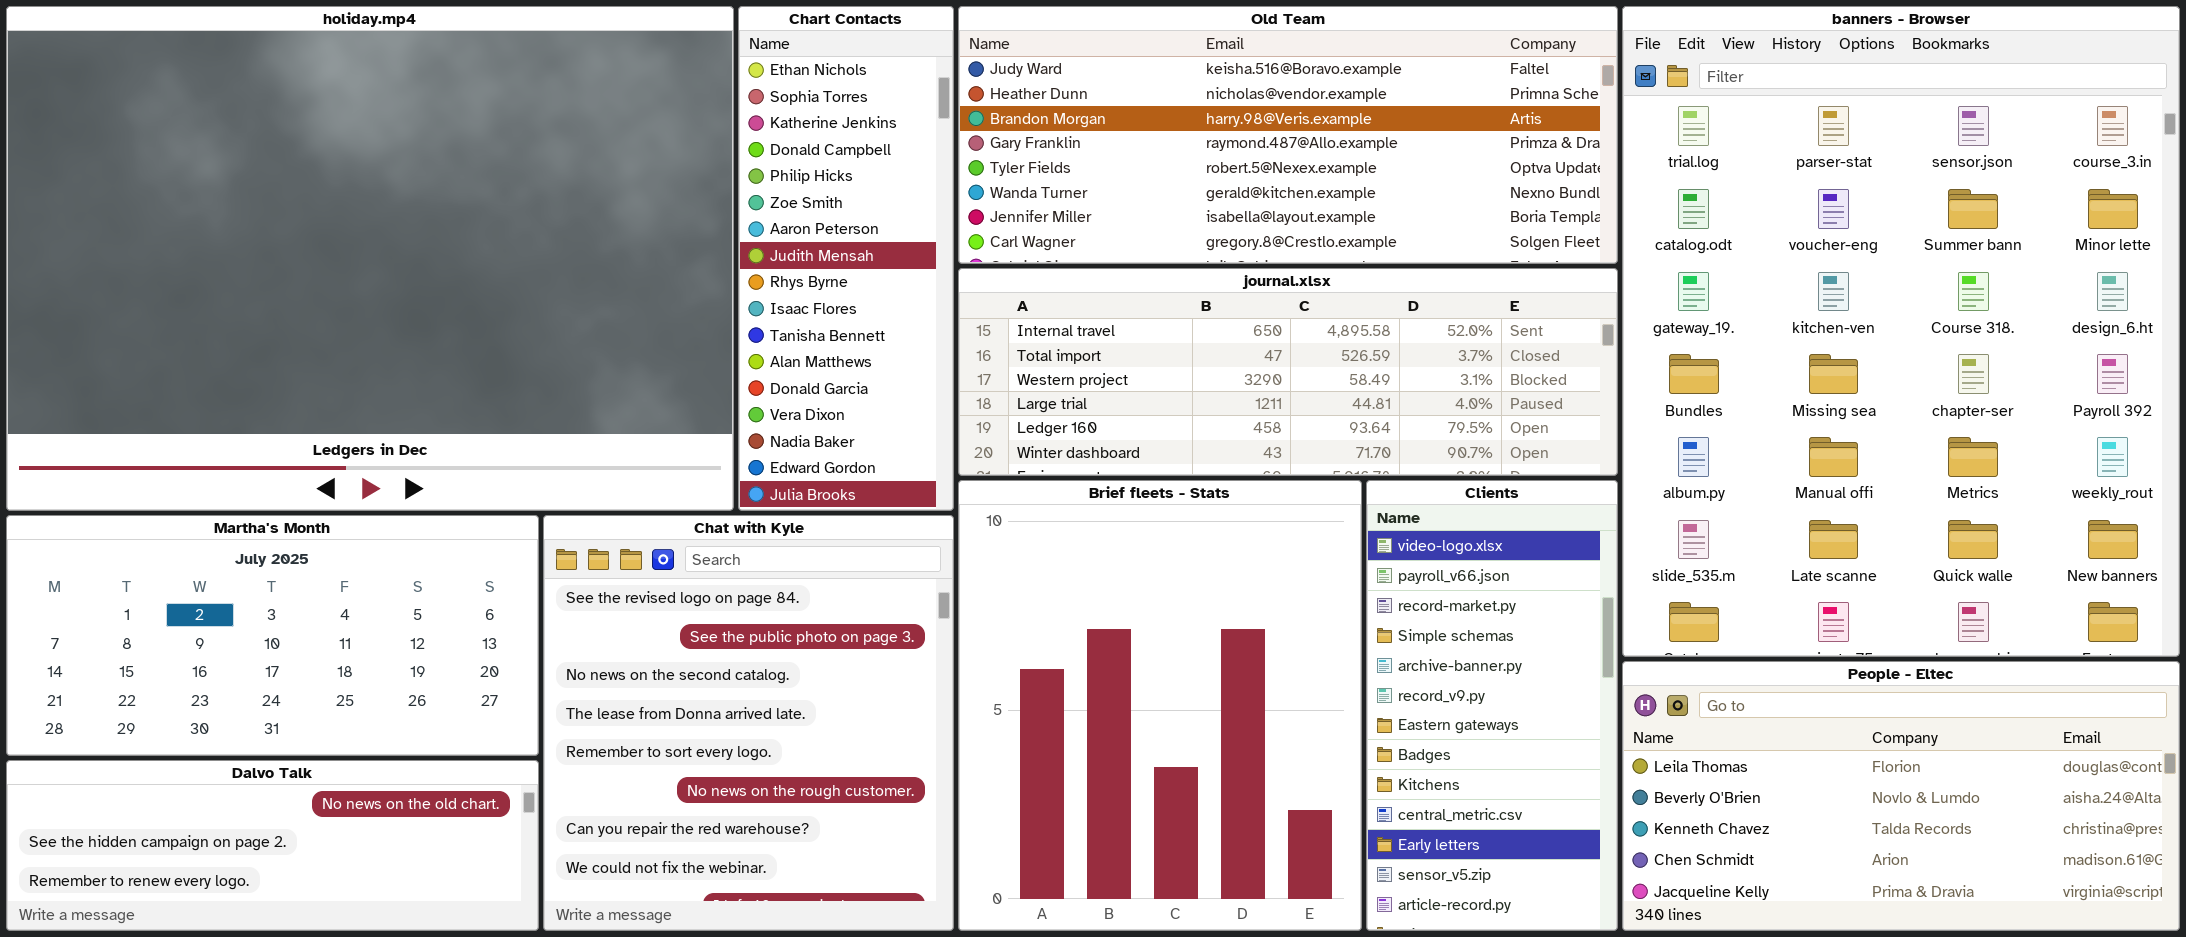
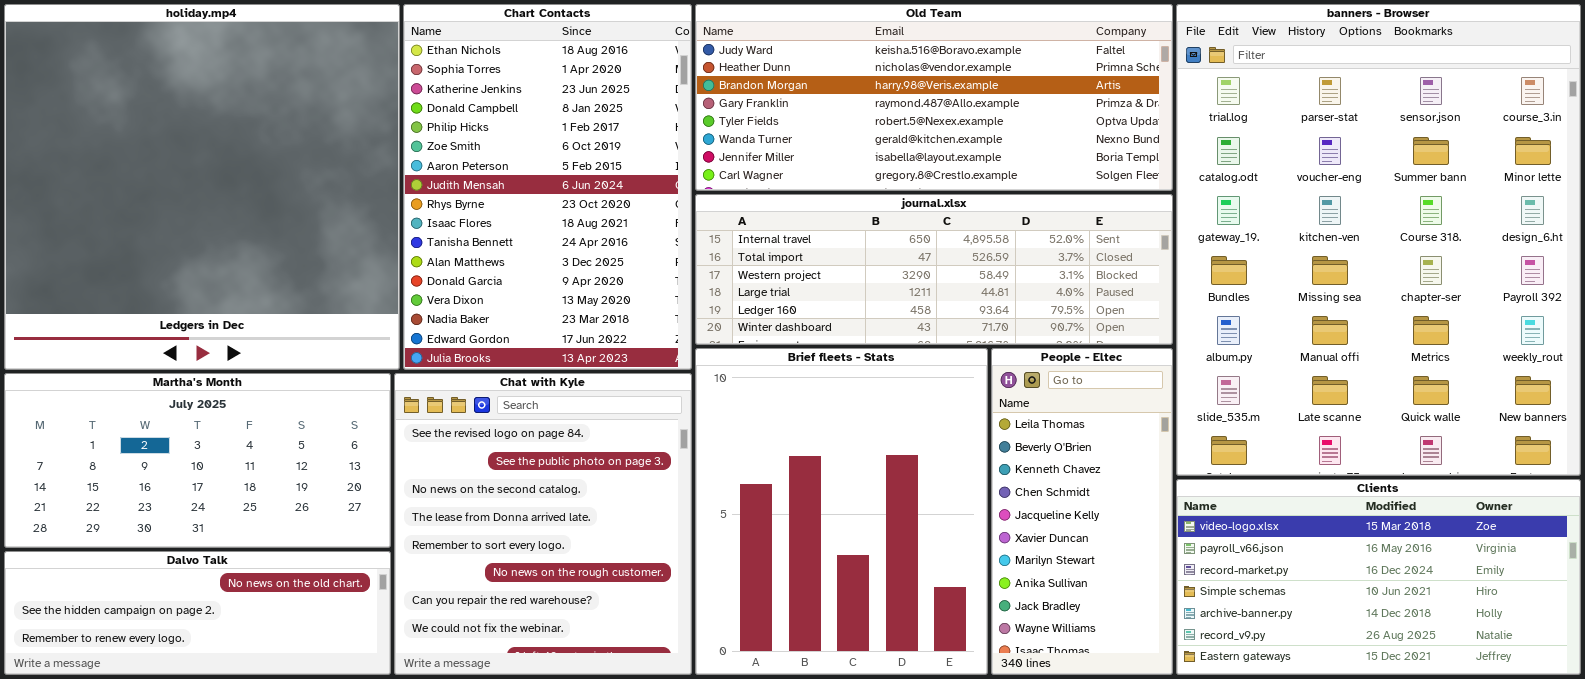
holiday.mp4: [6,6,734,511] -> [4,4,400,370], resized
Chart Contacts: [738,6,954,511] -> [403,4,692,370], resized
Clients: [1366,480,1618,931] -> [1176,479,1581,675], moved, resized
People - Eltec: [1622,661,2180,931] -> [991,348,1173,675], moved, resized

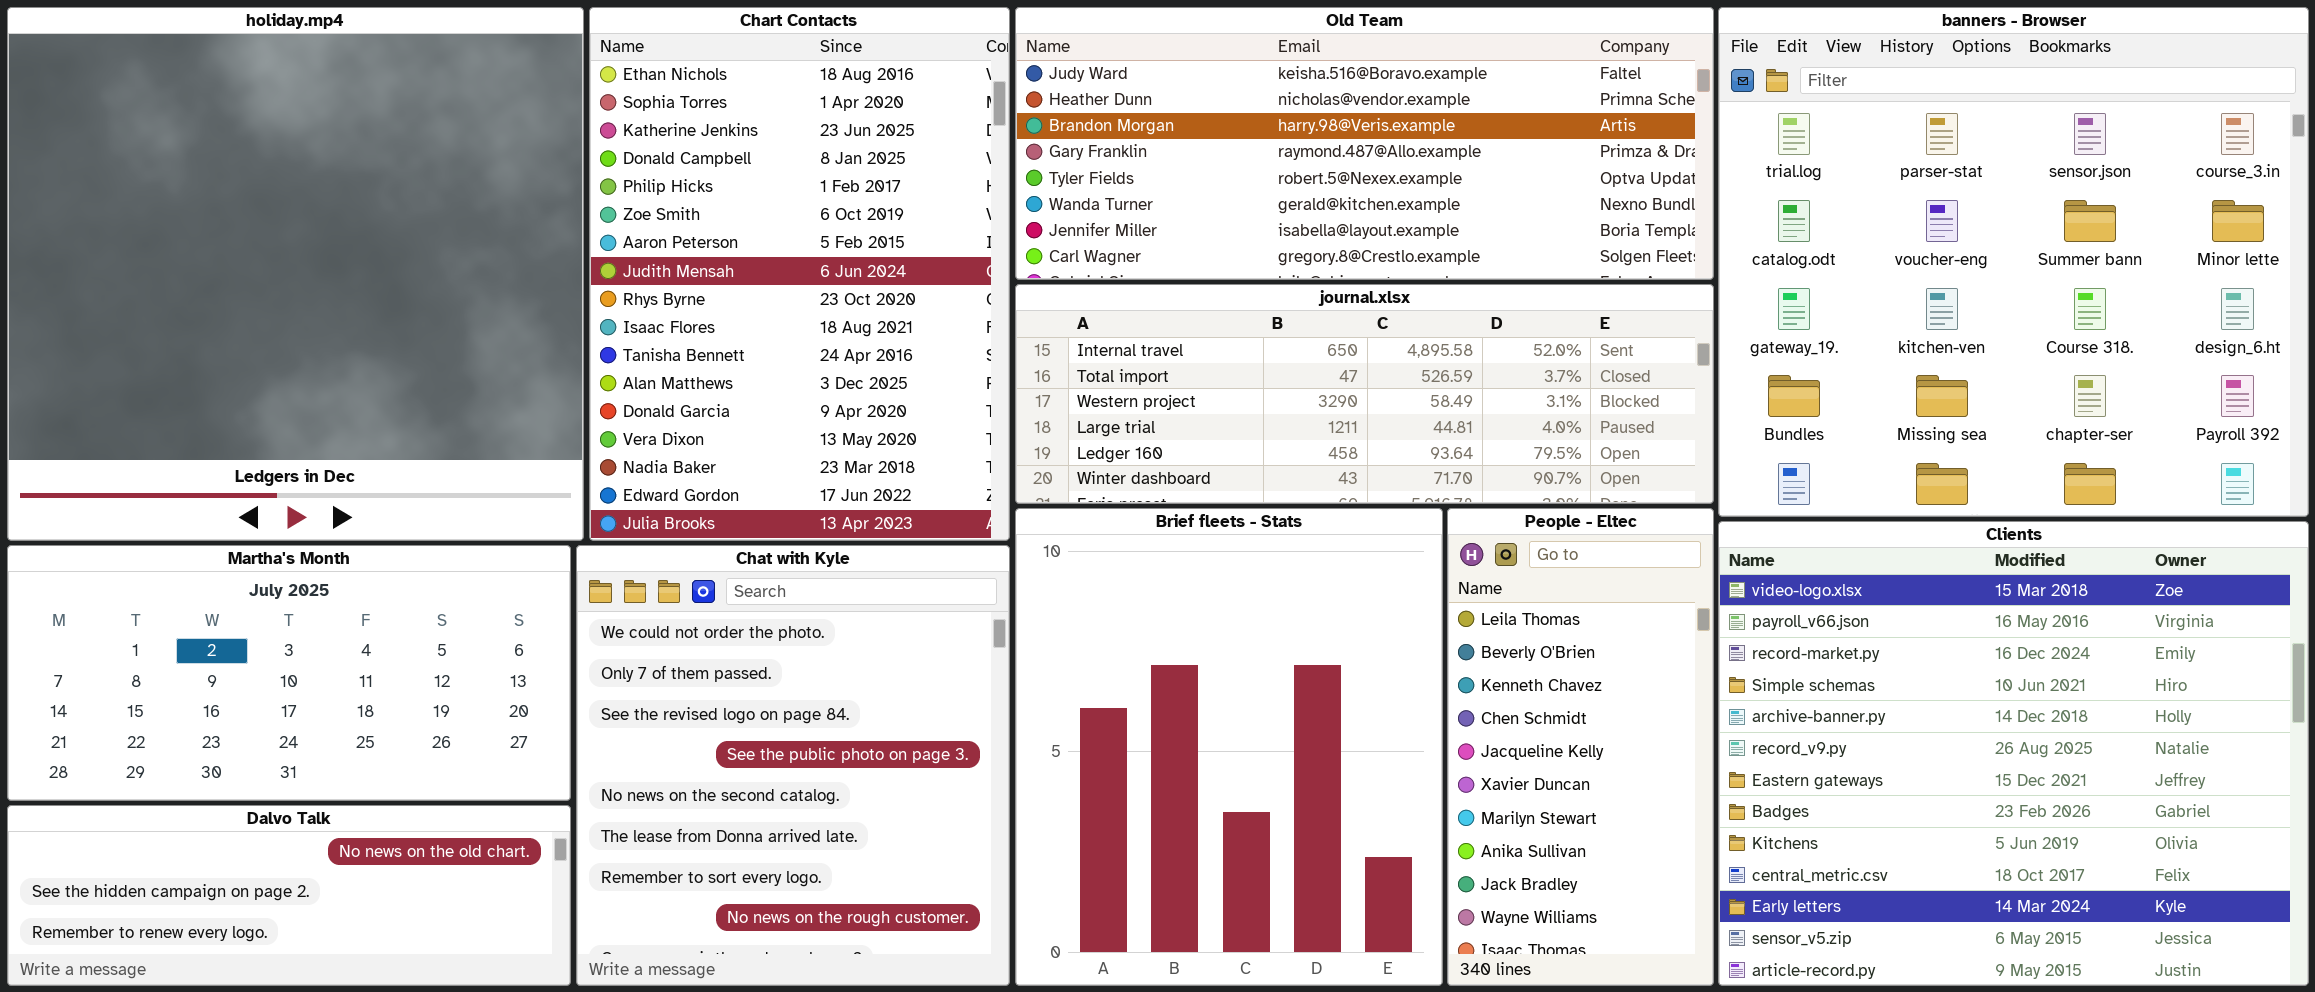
banners - Browser: [1176,4,1581,476] -> [1718,7,2309,517], resized
Chat with Kyle: [394,373,692,675] -> [576,545,1010,986], scrolled up 2 rows
Clients: [1176,479,1581,675] -> [1718,521,2309,986], resized

